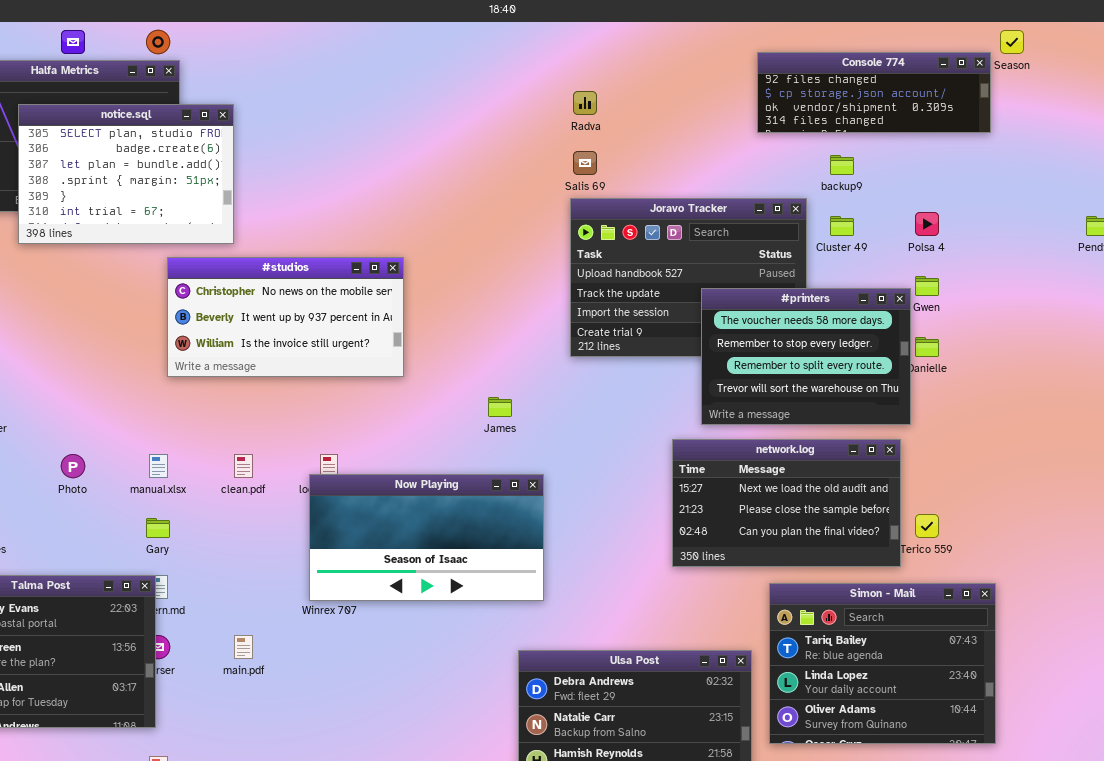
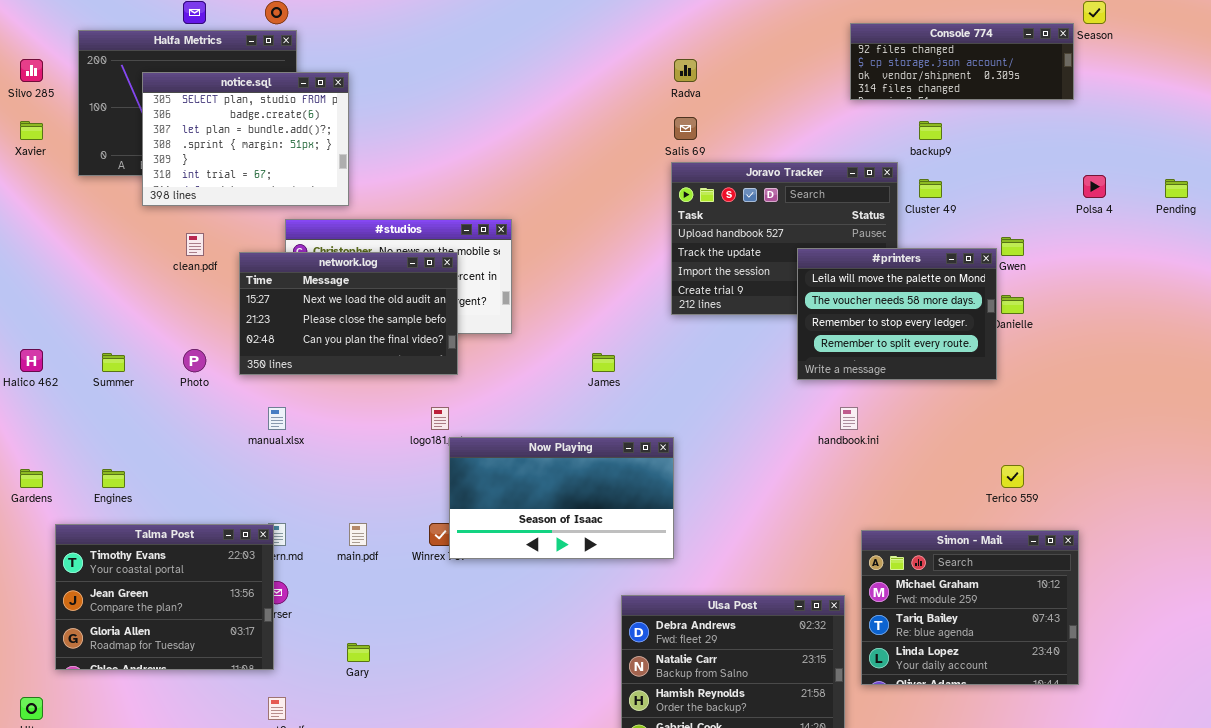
Polsa 4: [915,212,939,236] -> [1083,175,1106,198], moved
#printers: [701,288,911,425] -> [797,248,997,380], scrolled up 1 row
network.log: [672,439,901,567] -> [239,252,458,375], moved
Photo: [61,454,85,478] -> [183,349,206,372], moved
clean.pdf: [234,454,253,478] -> [186,233,204,256], moved
Now Playing: [309,474,544,601] -> [449,437,674,559], moved
Gary: [146,518,170,538] -> [347,643,370,662], moved
Simon - Mail: [769,583,996,744] -> [861,530,1079,685], scrolled up 1 row
main.pdf: [234,635,253,659] -> [349,523,367,546], moved

